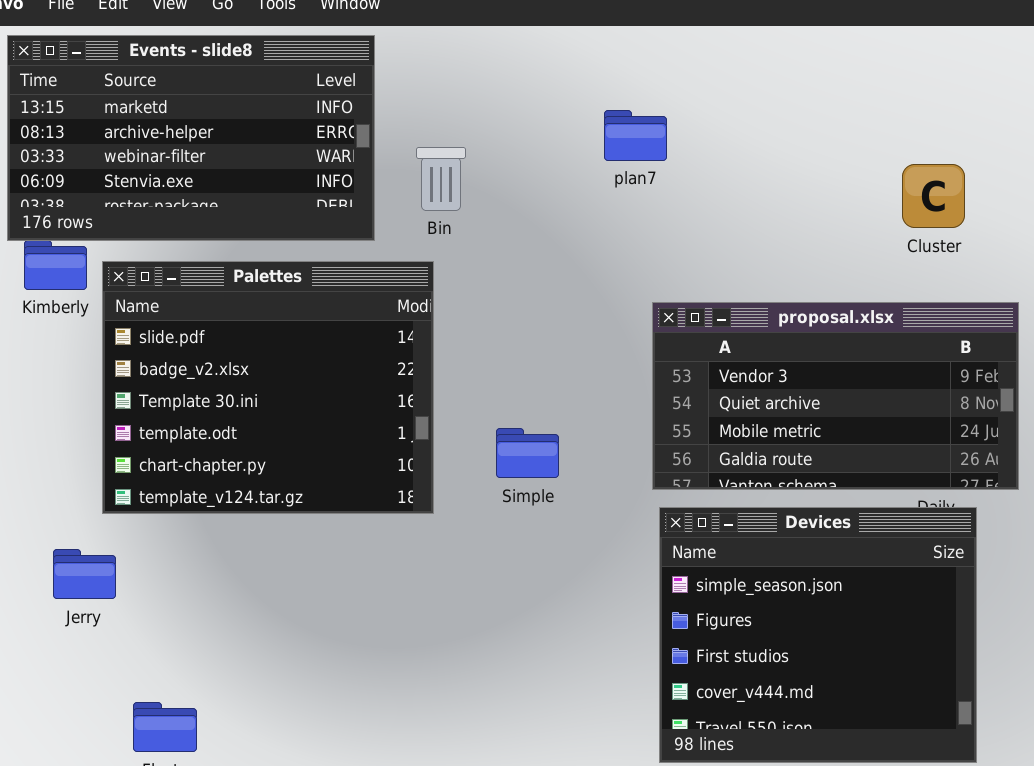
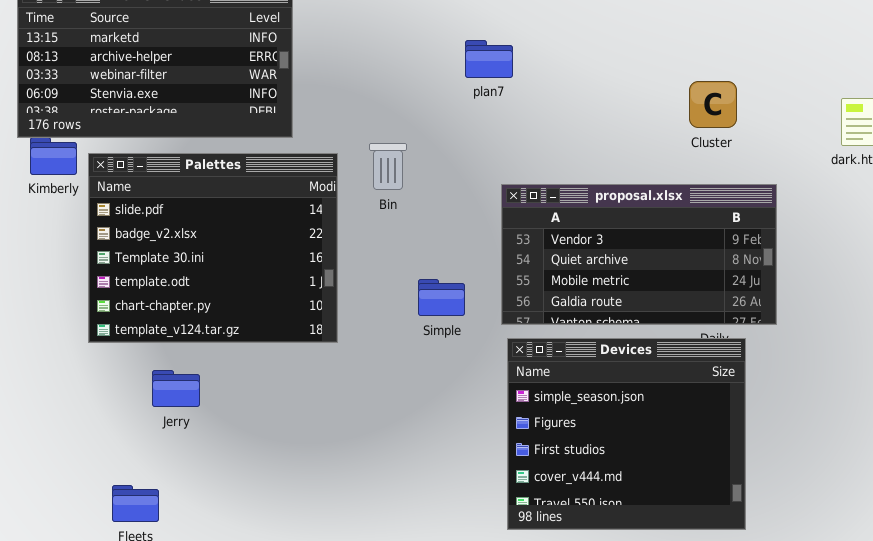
Bin: [416,147,466,211] -> [369,143,407,190], moved
Simple: [496,428,559,478] -> [418,279,465,316], moved
Jerry: [53,549,116,599] -> [152,370,200,407], moved

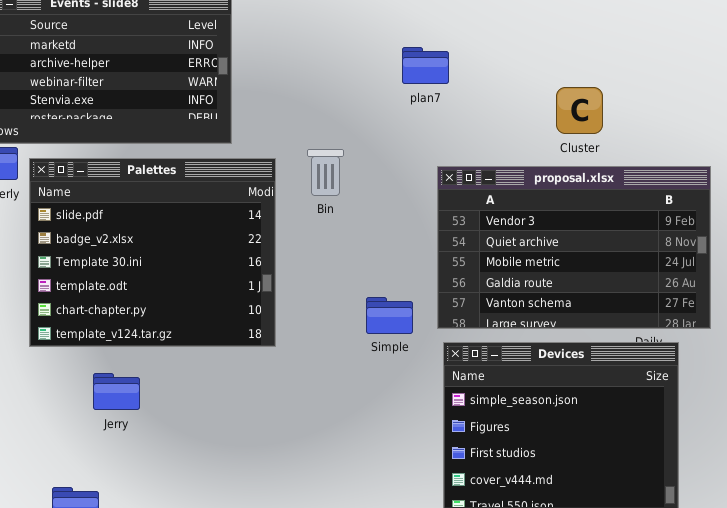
Cluster: [689,81,737,128] -> [556,87,603,134], moved
proposal.xlsx: [501,184,777,325] -> [437,166,711,329], resized
Simple: [418,279,465,316] -> [366,297,413,334], moved

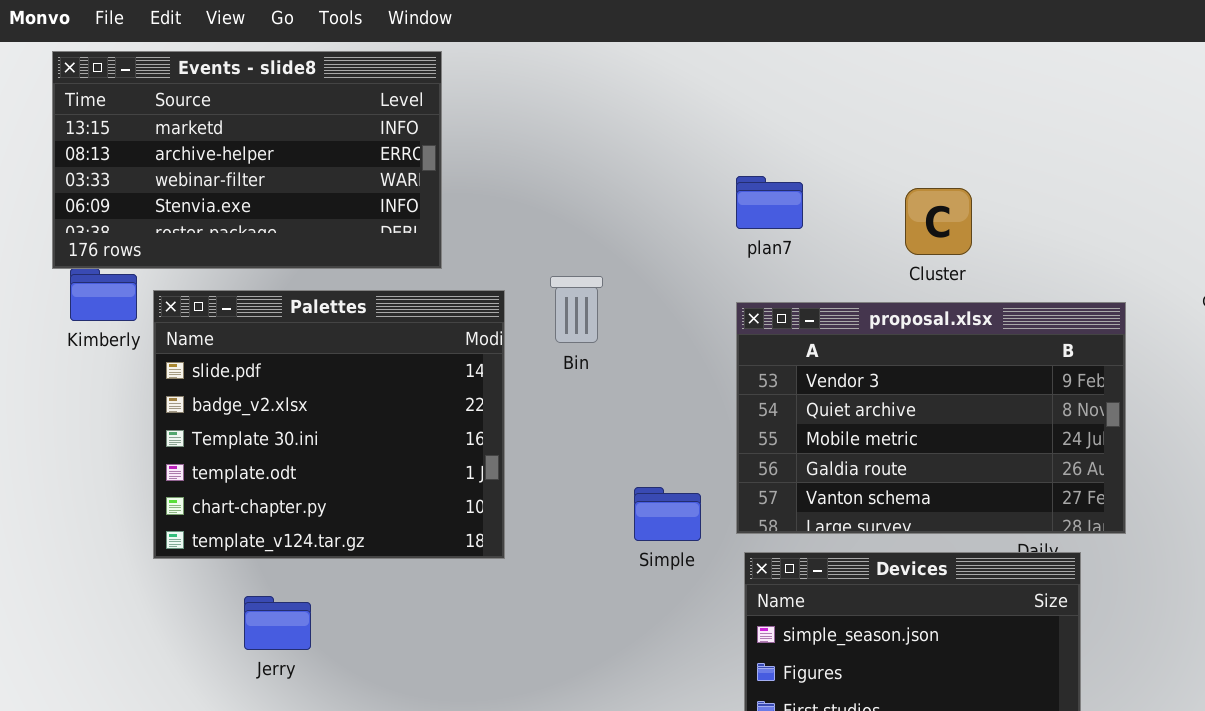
plan7: [402,47,449,84] -> [736,176,803,229], moved

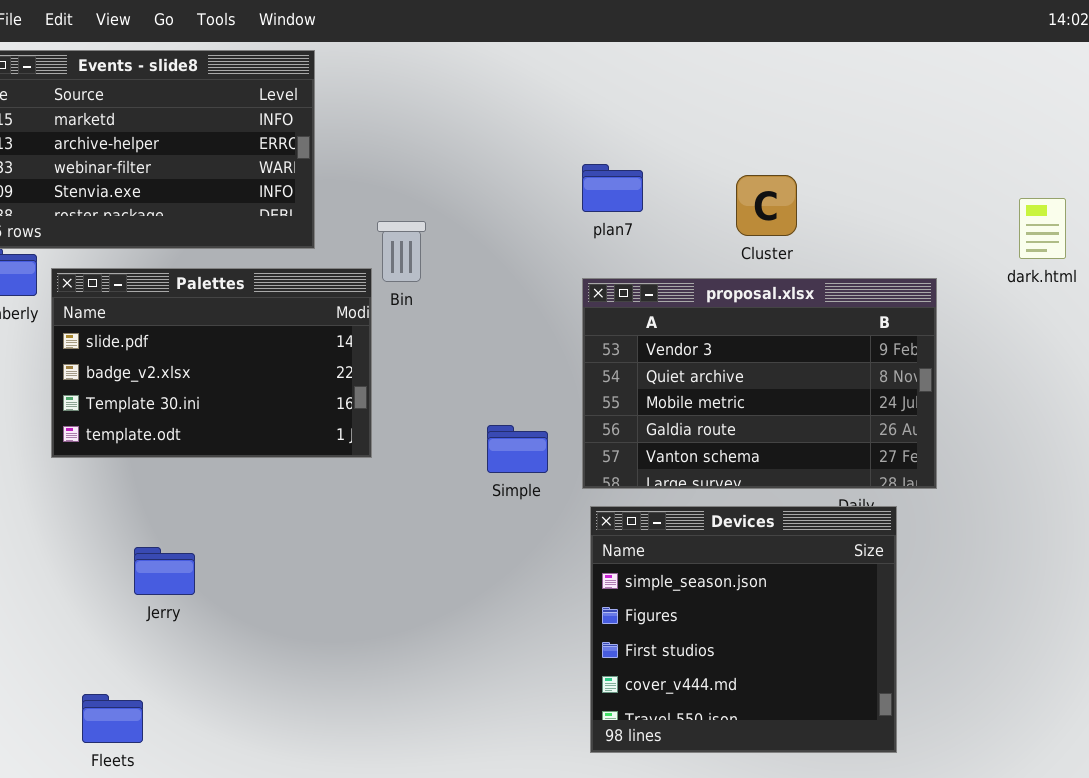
Bin: [550,276,603,343] -> [377,221,426,282], moved
Palettes: [153,290,505,559] -> [51,268,372,458], resized
Simple: [634,487,701,541] -> [487,425,548,473], moved

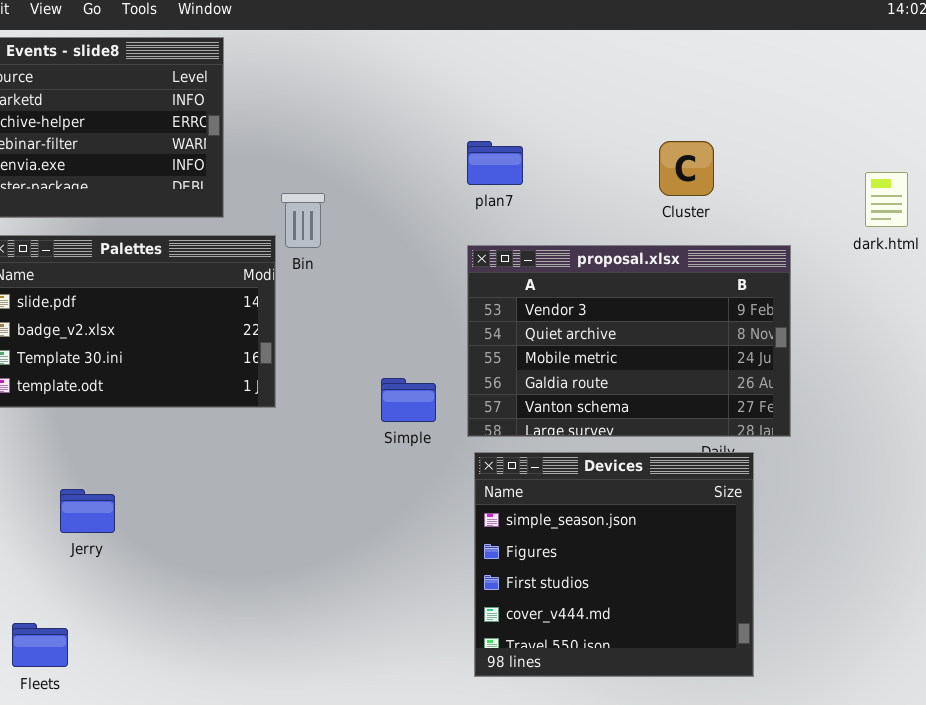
Cluster: [736,175,797,236] -> [659,141,714,196], moved

